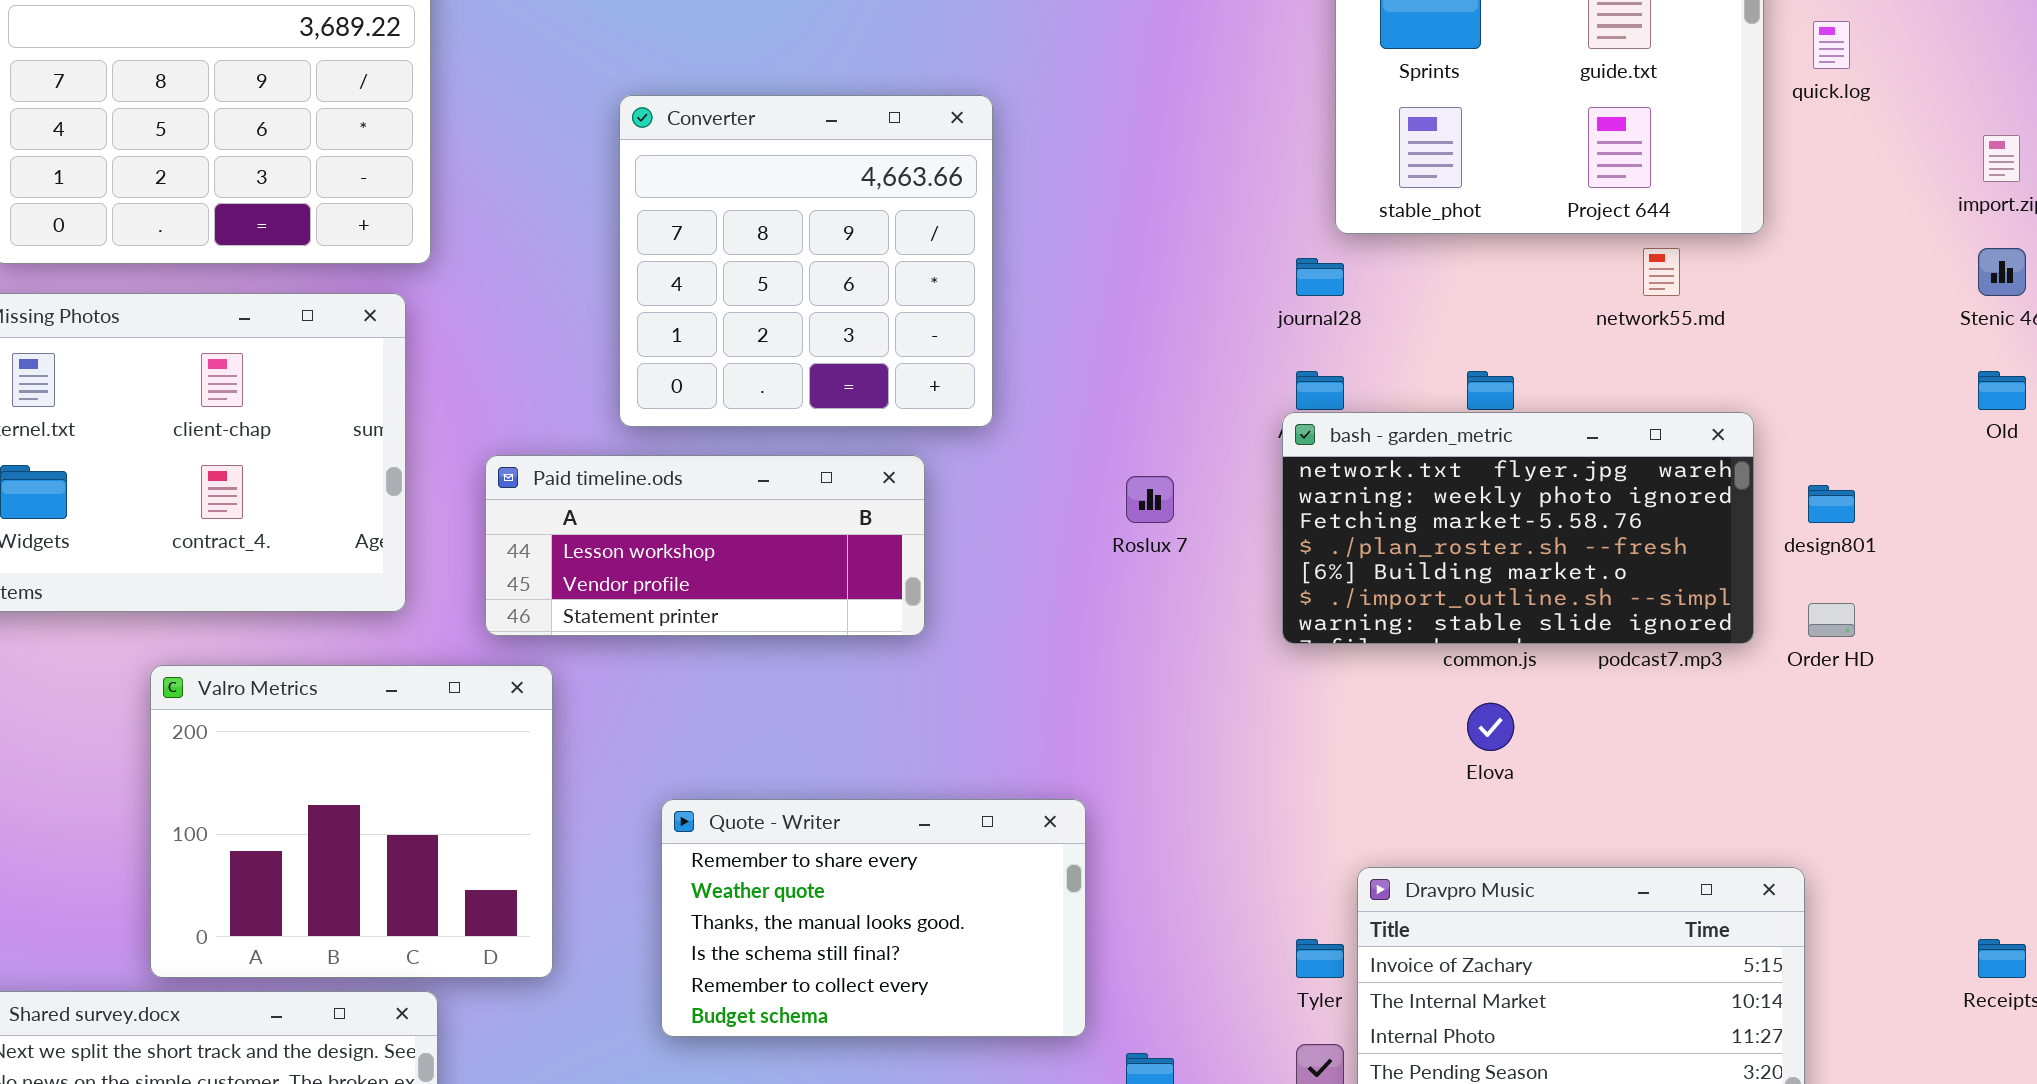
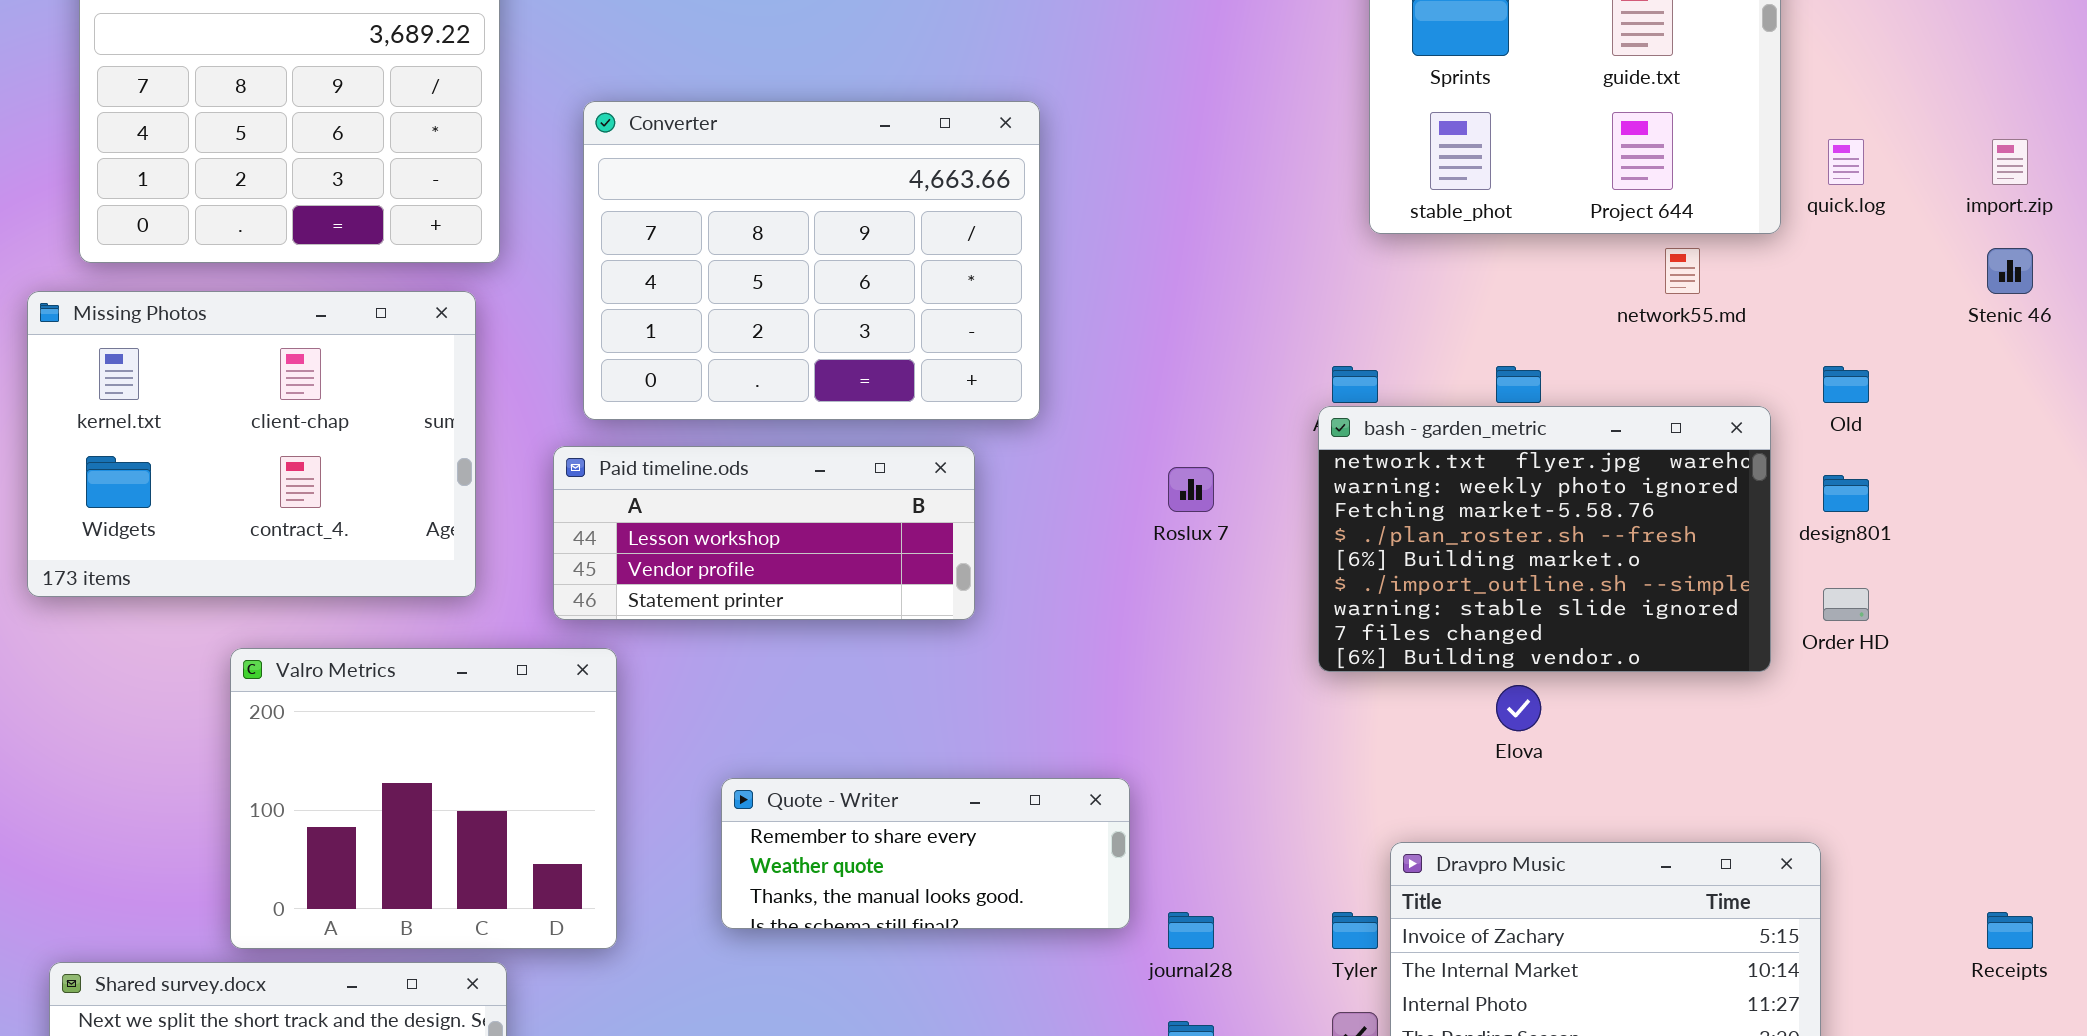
quick.log: [1813,21,1850,69] -> [1828,139,1864,185], moved
Converter: [619,95,993,427] -> [583,101,1040,420], resized
journal28: [1296,258,1344,296] -> [1168,912,1214,949], moved
Old: [1978,371,2026,410] -> [1823,366,1869,403], moved
bash - garden_metric: [1282,412,1754,644] -> [1318,406,1771,672], resized
Quote - Writer: [661,799,1086,1037] -> [721,778,1130,929], resized

